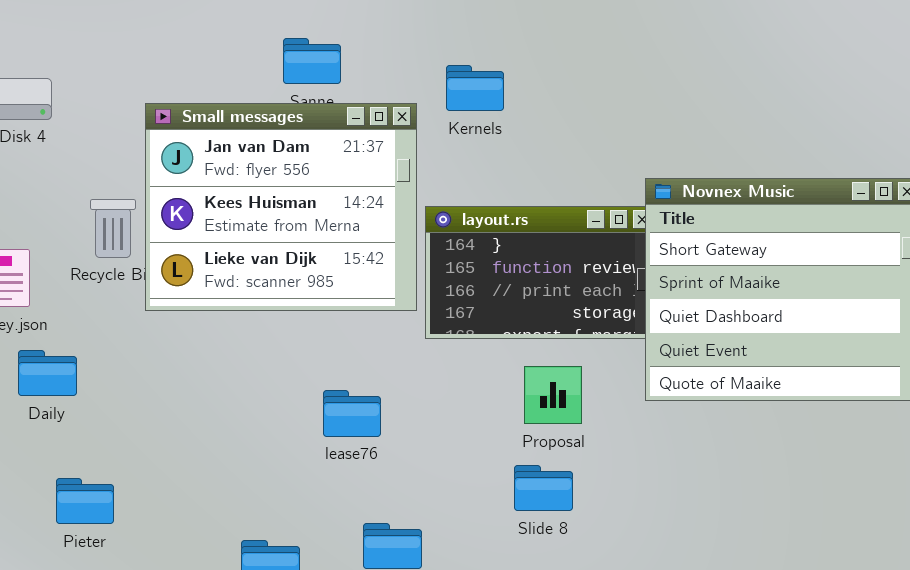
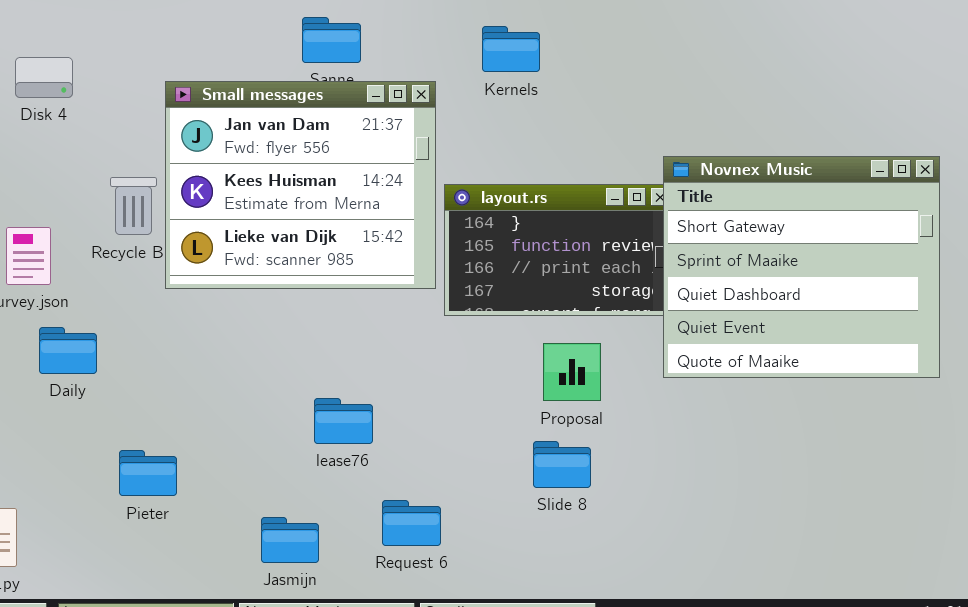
Kernels: [446,65,504,111] -> [482,26,540,72], moved
lease76: [323,390,381,437] -> [314,398,373,444], moved
Pieter: [56,478,114,524] -> [119,450,177,496], moved

